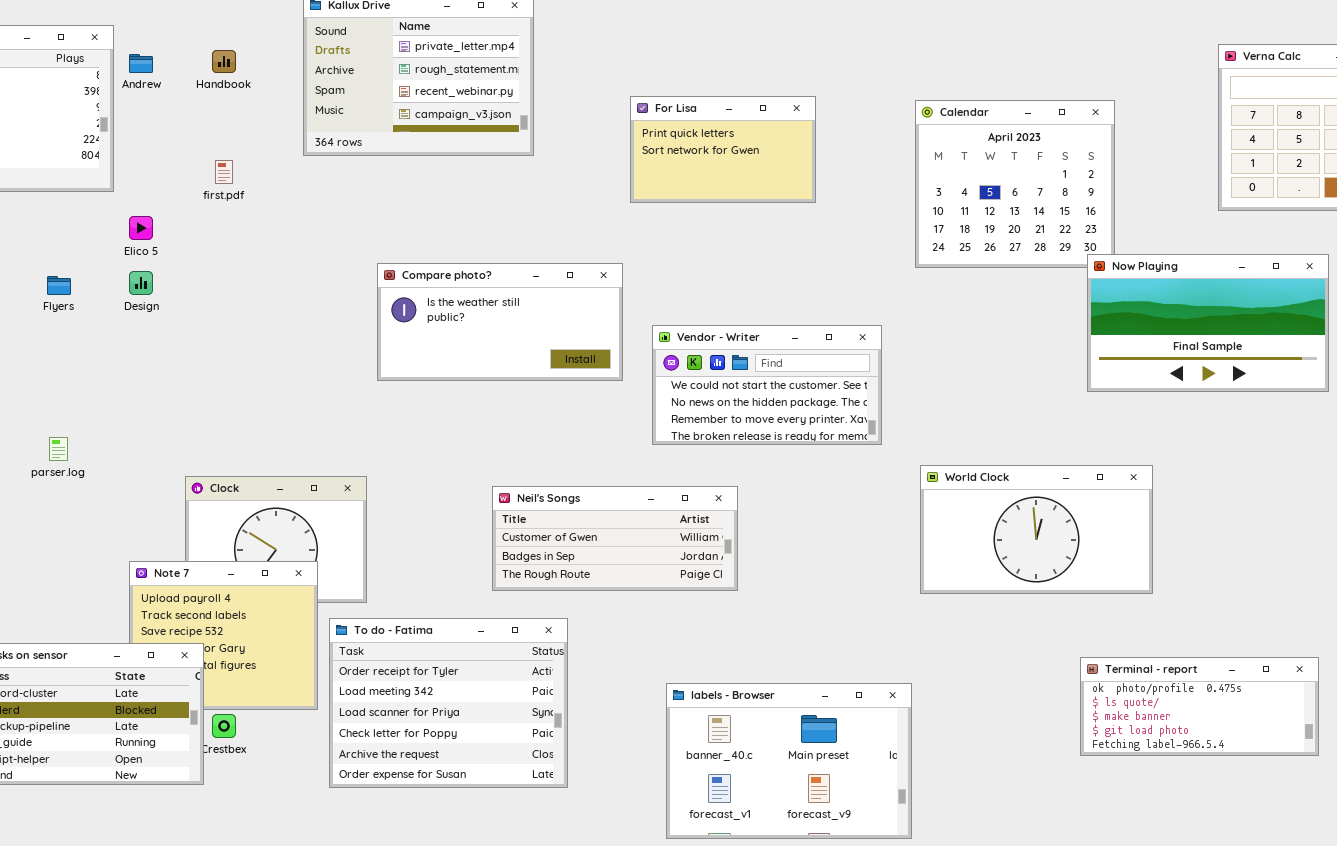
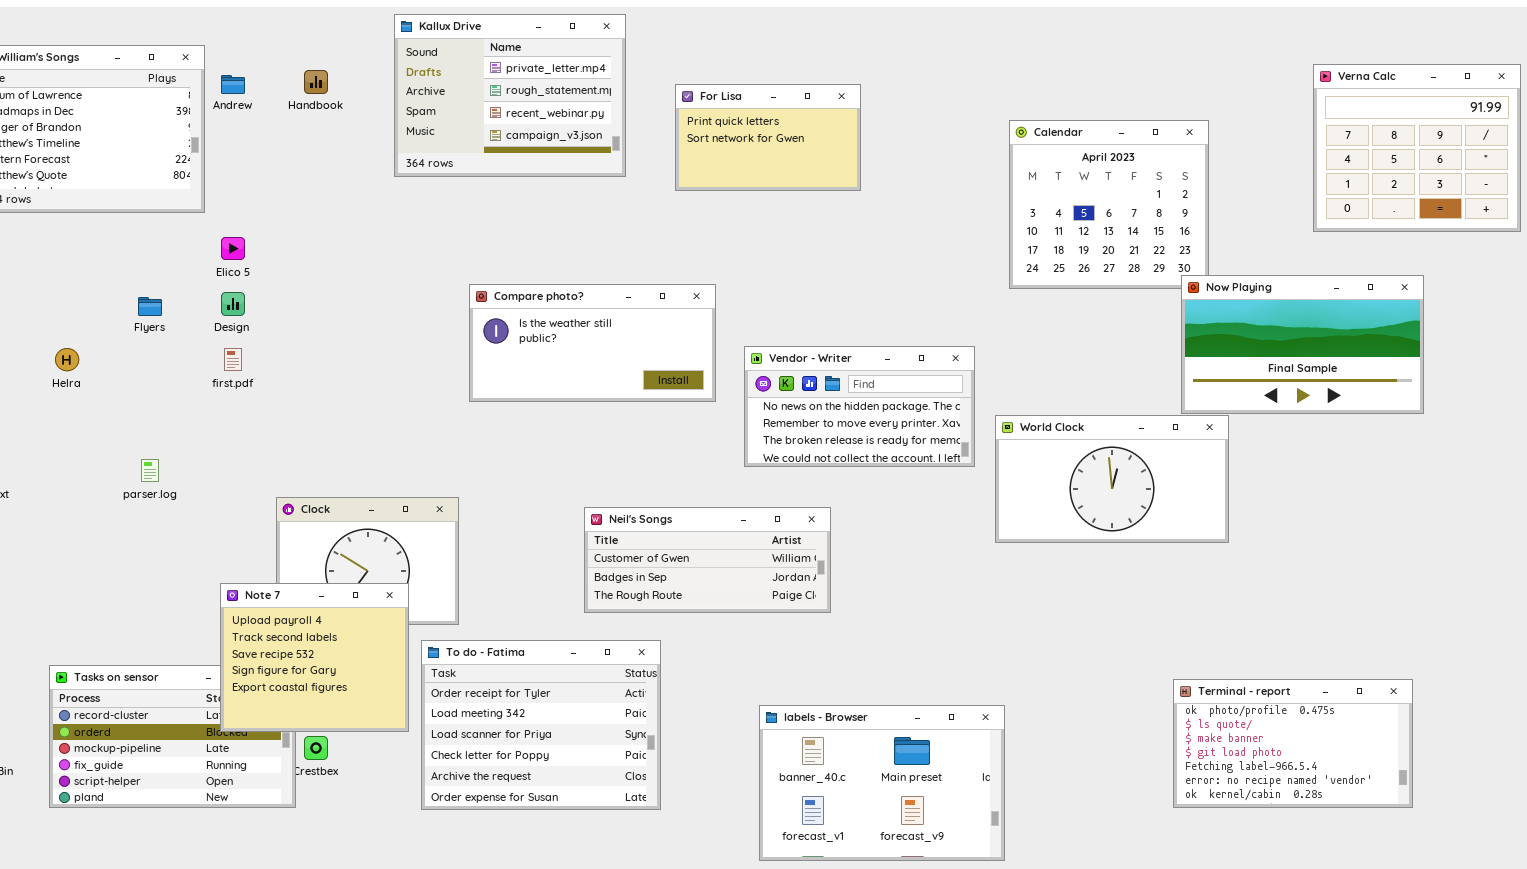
For Lisa: [630,96,816,203] -> [675,84,861,191], moved
first.pdf: [215,160,233,184] -> [224,348,242,371], moved
Vendor - Writer: [652,325,882,445] -> [744,346,975,467], scrolled down 1 row
World Clock: [920,465,1153,594] -> [995,415,1229,543], moved
Note 7: [129,561,318,710] -> [220,583,409,732], raised
Terminal - report: [1080,657,1319,756] -> [1173,679,1413,808], resized

